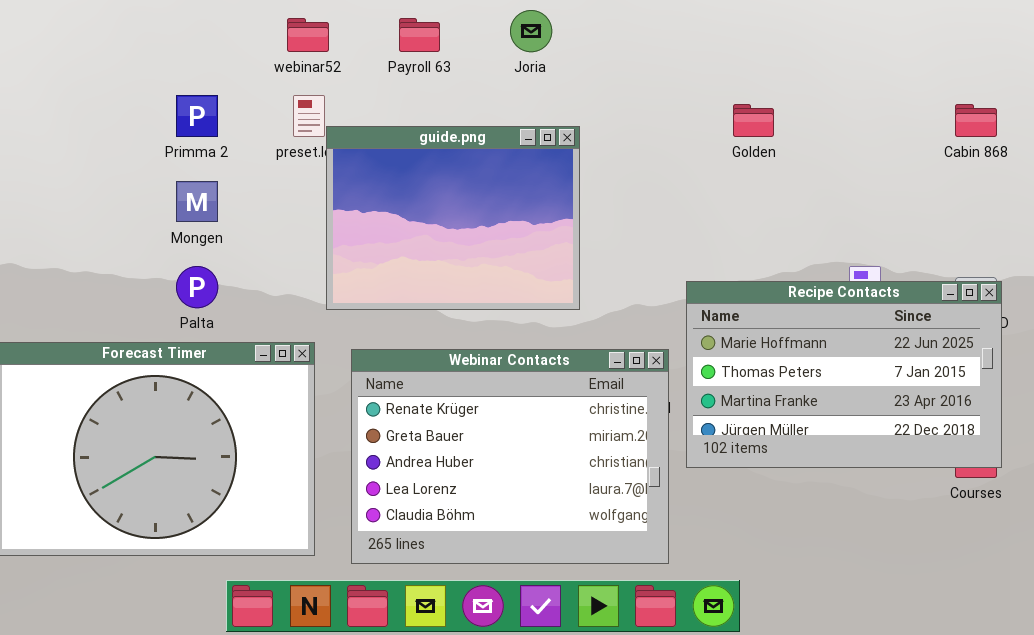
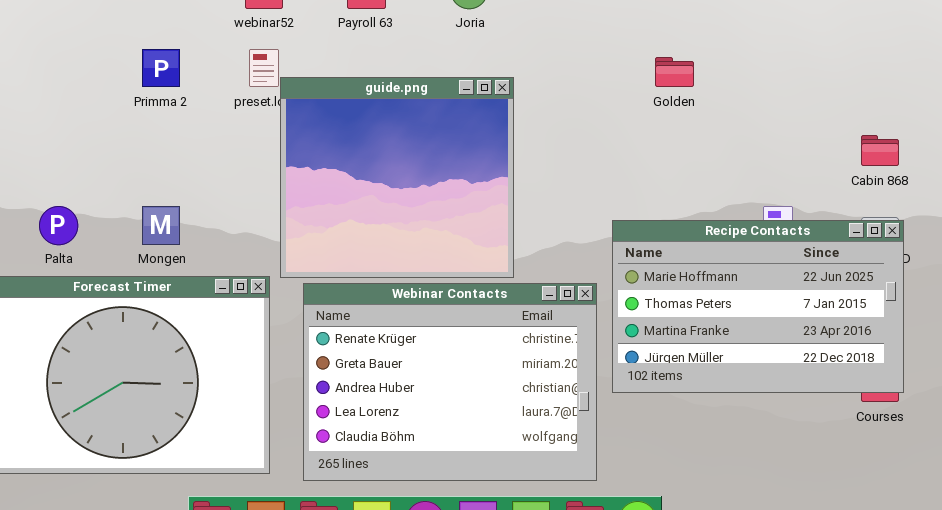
Cabin 868: [955,104,997,137] -> [861,135,899,166], moved
guide.png: [326,126,580,310] -> [280,77,514,278], resized
Mongen: [176,181,218,222] -> [142,206,180,245], moved
Palta: [176,266,218,308] -> [39,206,78,245], moved

